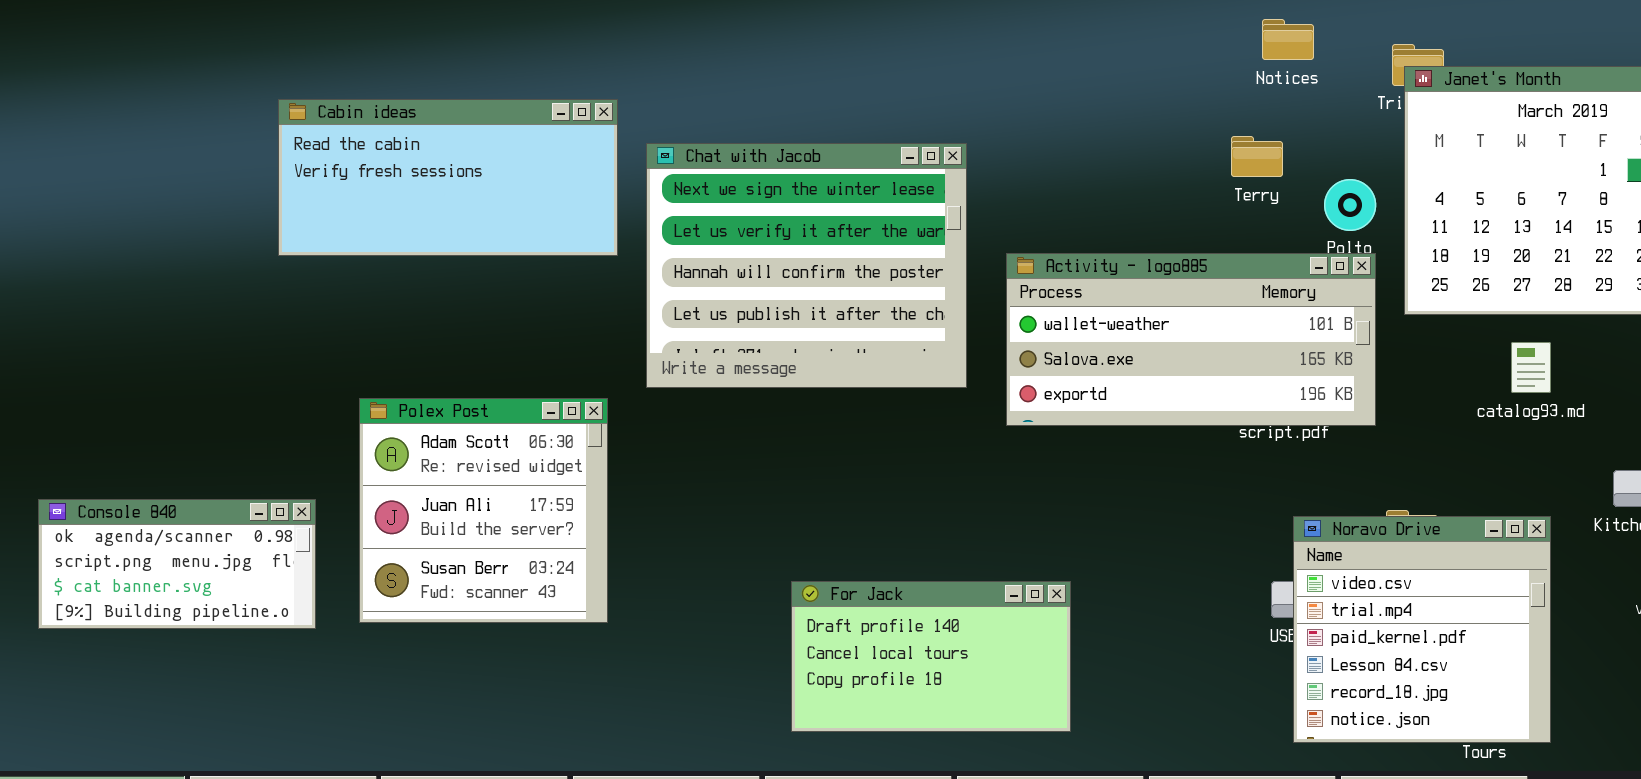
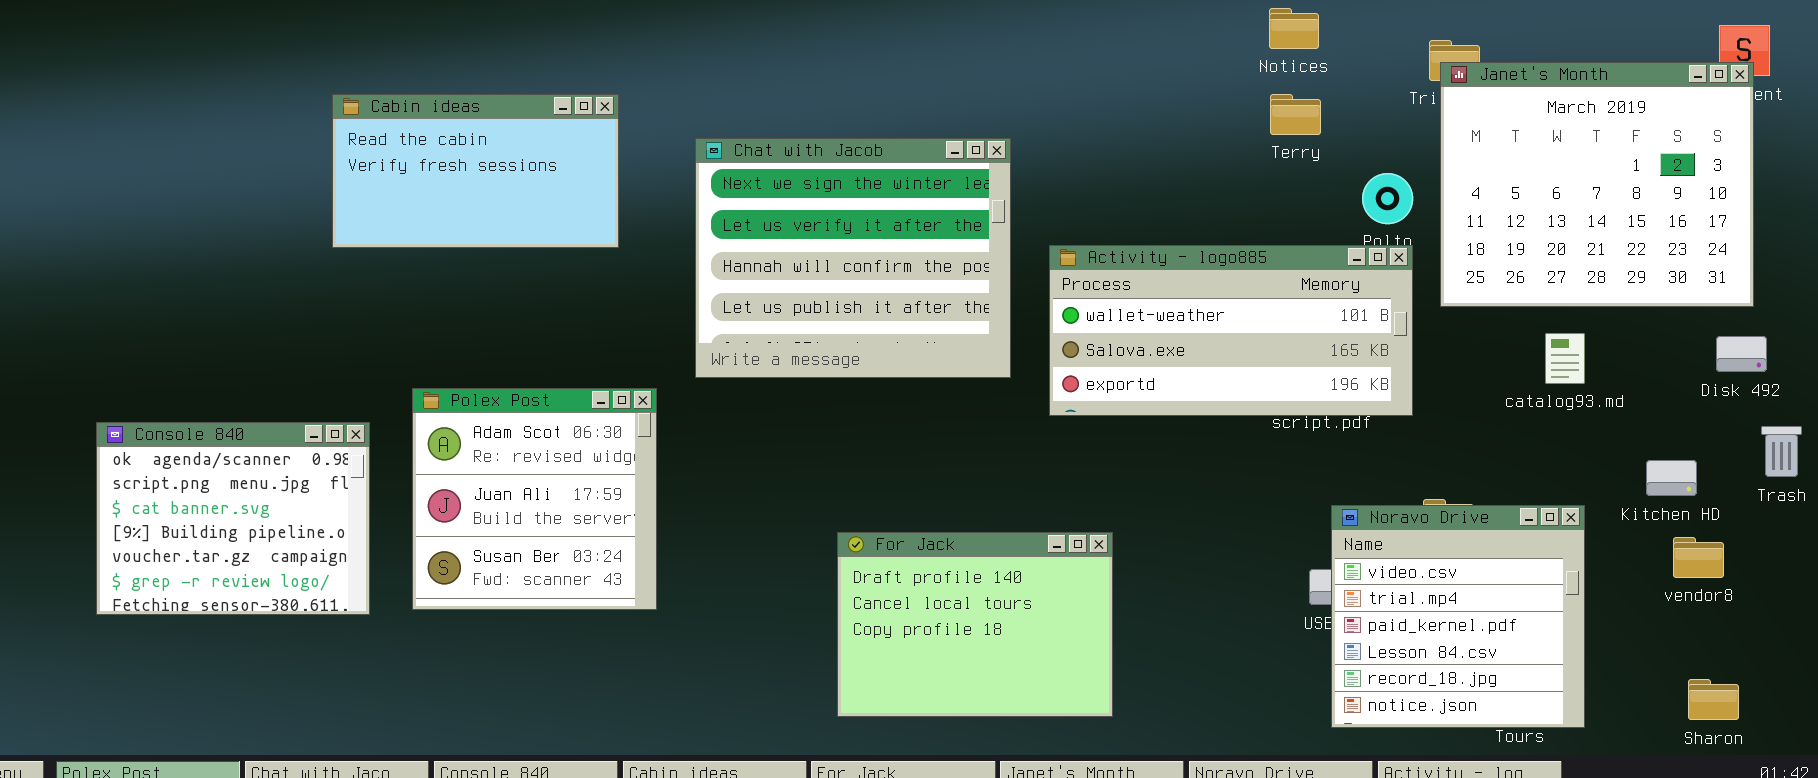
Notices: [1262,19,1314,60] -> [1269,8,1319,49], moved
Cabin ideas: [278,99,618,256] -> [332,94,619,248], resized
Terry: [1231,136,1283,177] -> [1270,94,1321,135], moved
Console 840: [38,499,316,629] -> [96,422,370,615], resized
For Jack: [791,581,1071,732] -> [837,532,1113,717], resized

